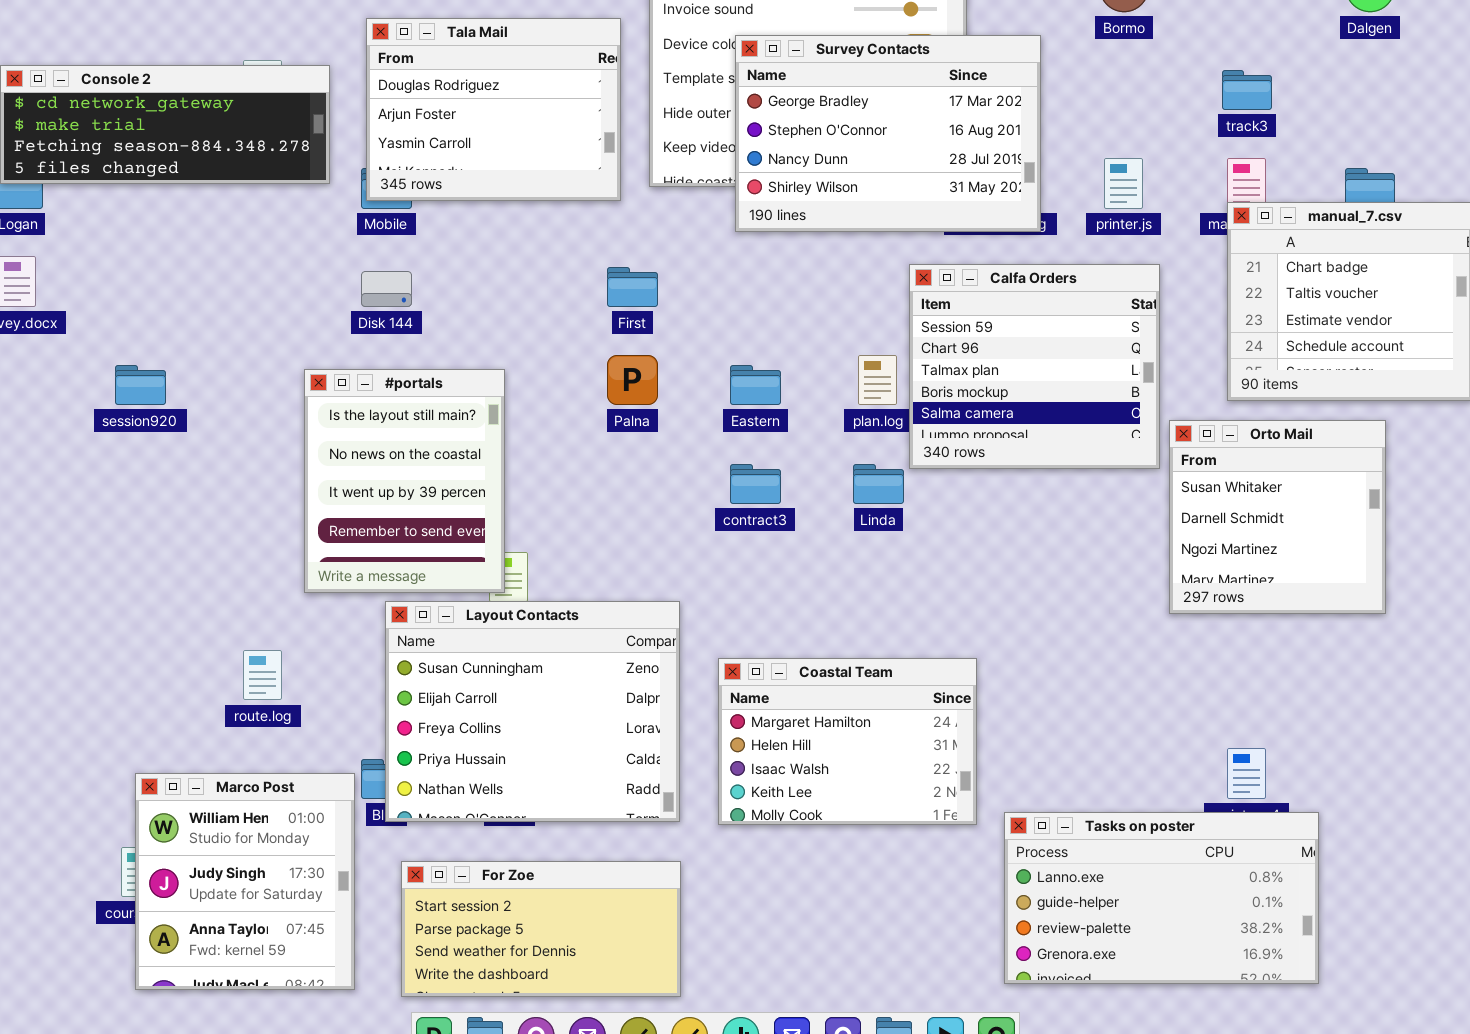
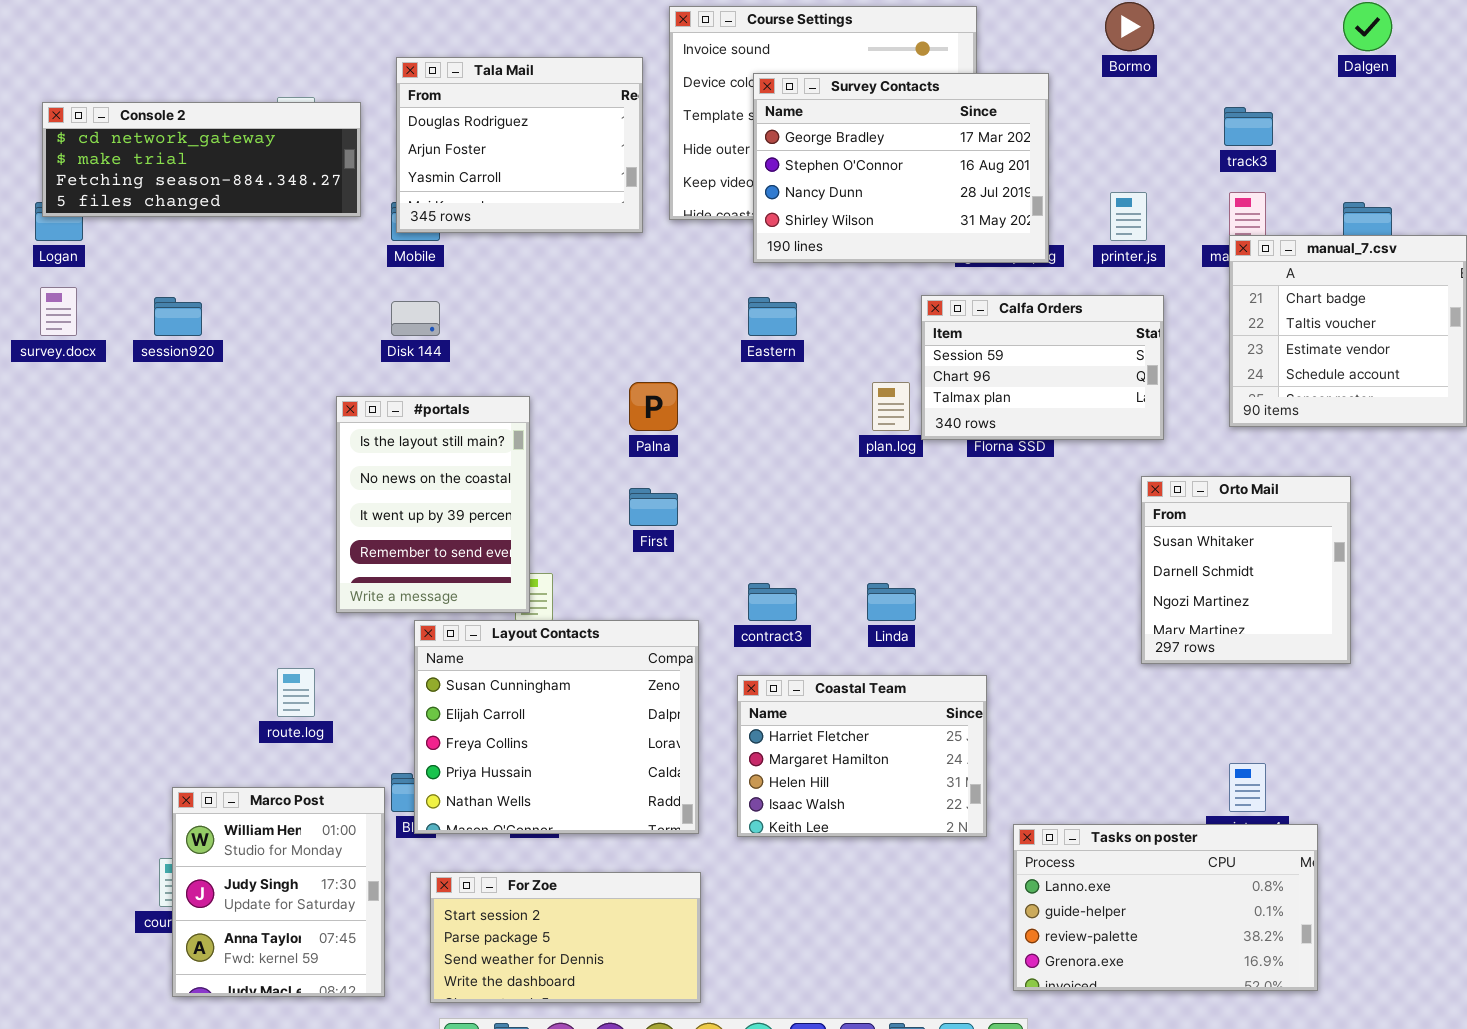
Calfa Orders: [909,264,1160,469] -> [921,295,1164,440], resized
First: [607,267,658,307] -> [629,488,678,526], moved
session920: [115,365,166,405] -> [154,297,202,336], moved
Eastern: [730,365,781,405] -> [748,297,797,336], moved
Orto Mail: [1169,420,1386,614] -> [1141,476,1351,664], moved
contract3: [730,464,781,504] -> [748,583,797,621], moved
Linda: [853,464,904,504] -> [867,583,916,621], moved
Coastal Team: [718,658,977,825] -> [737,675,987,837], scrolled up 1 row

